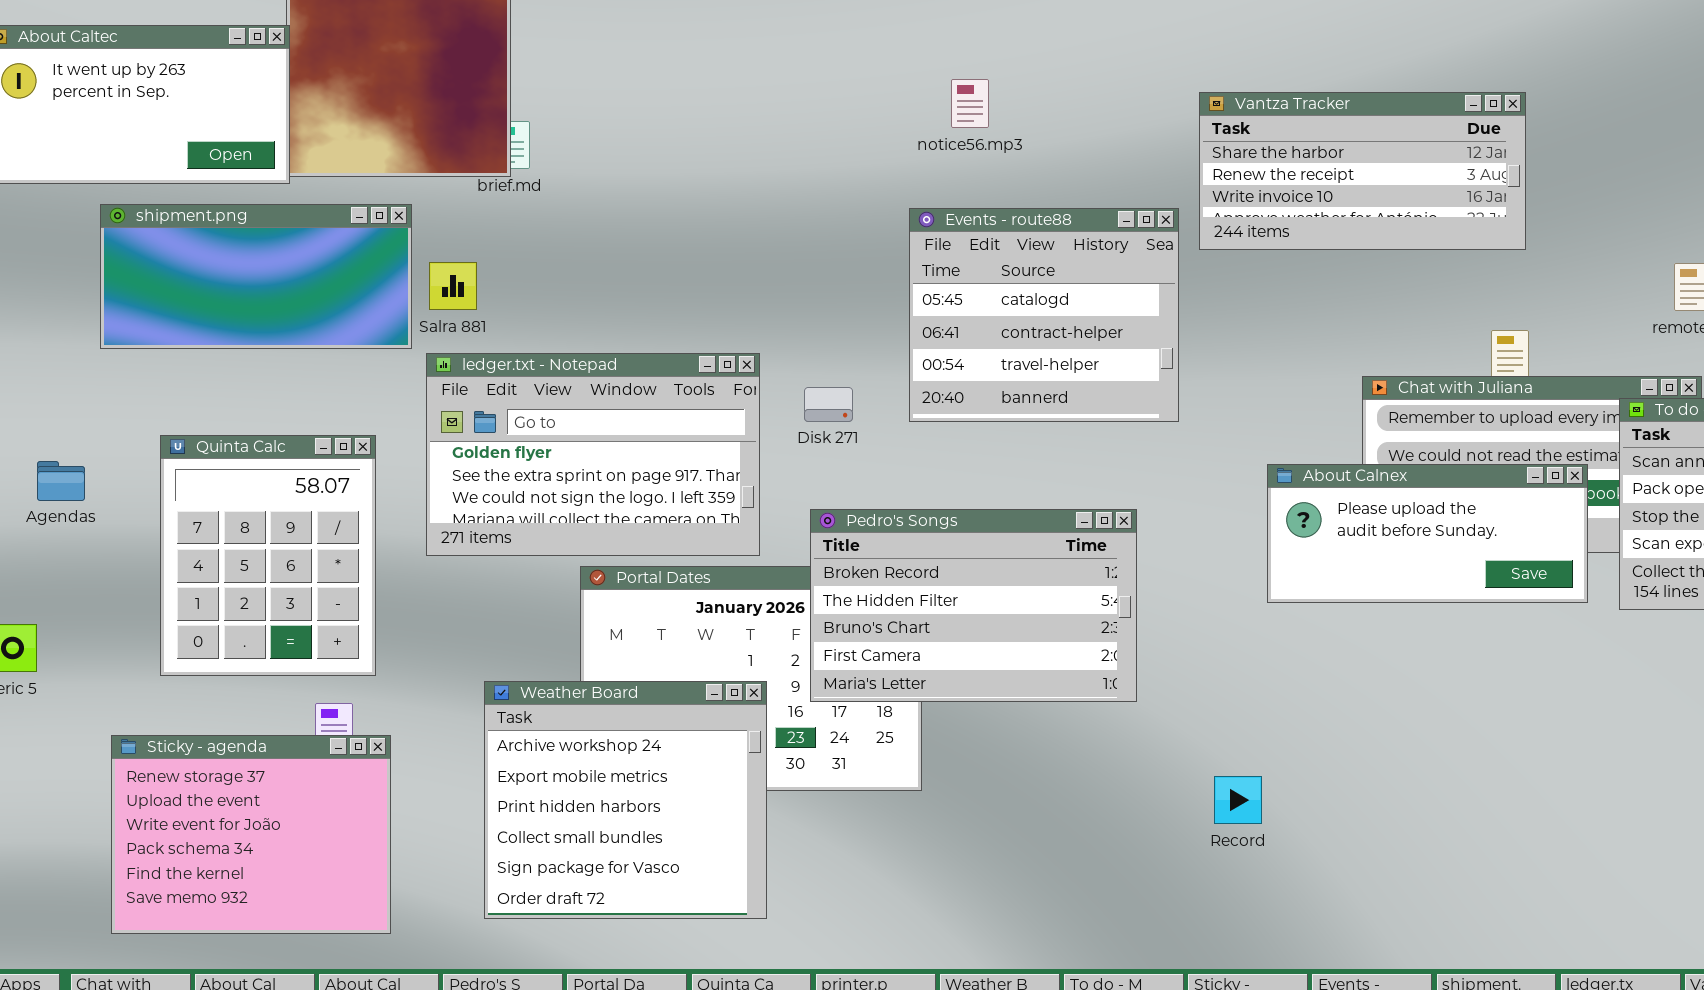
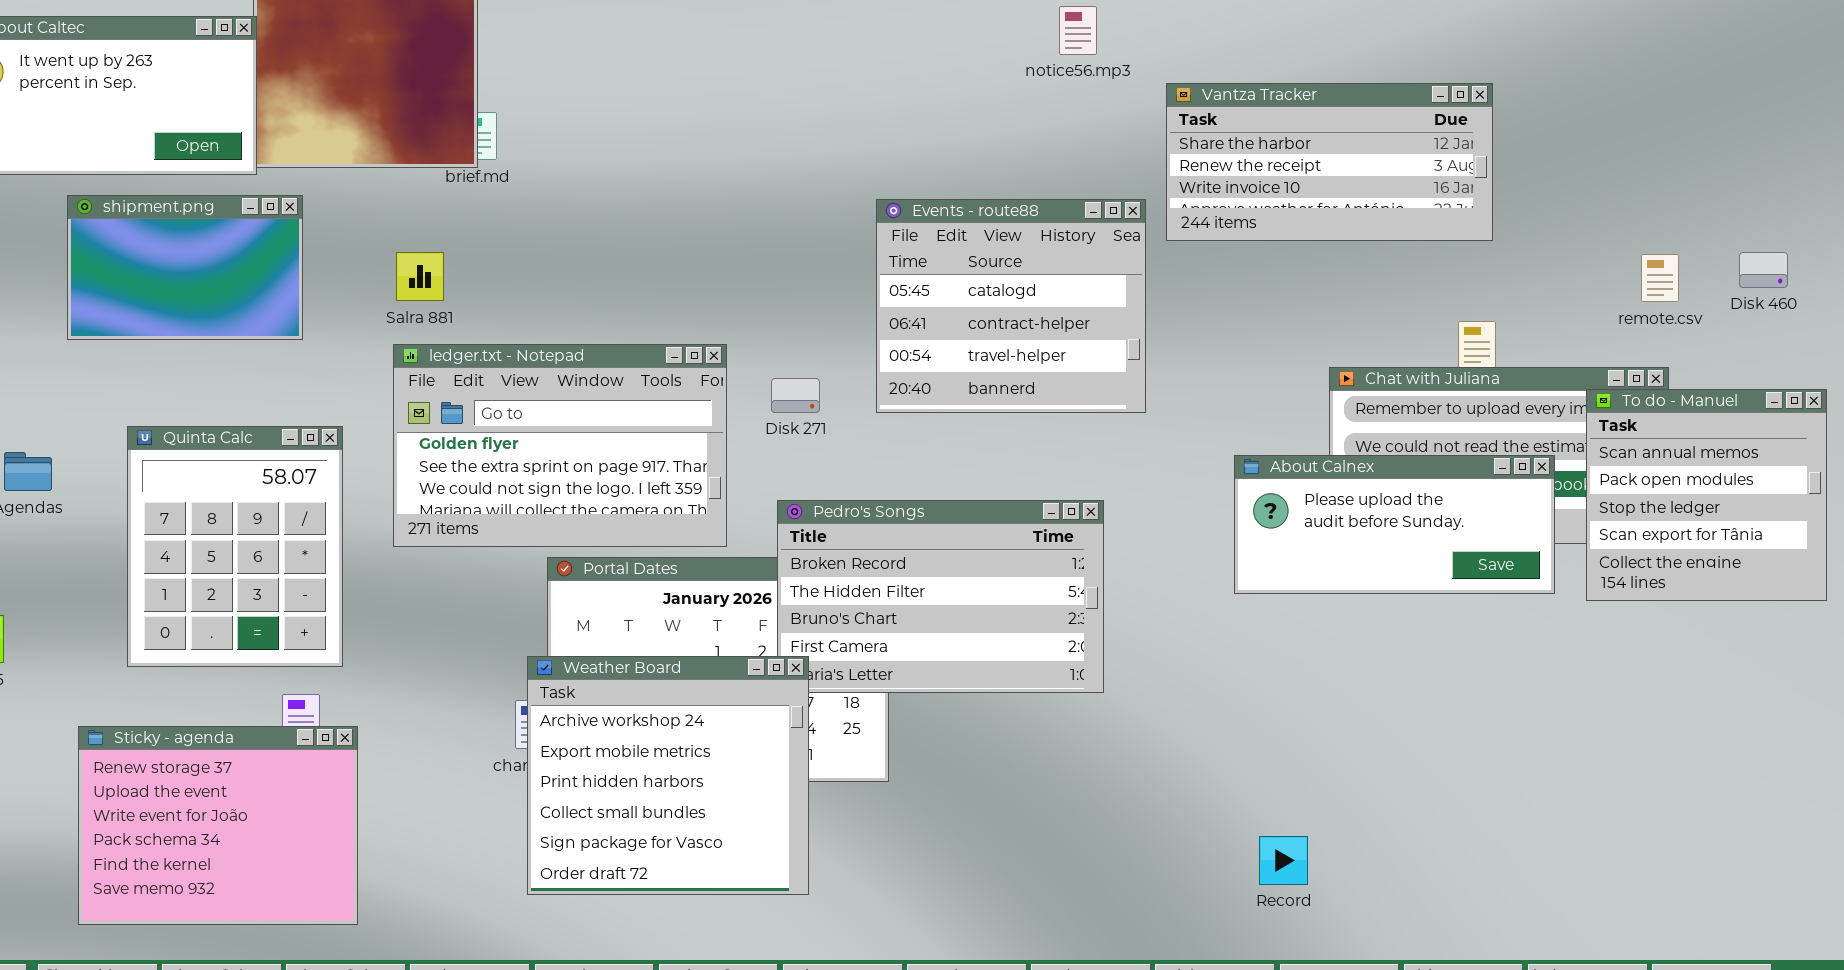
notice56.mp3: [951,79,989,128] -> [1059,6,1097,55], moved
shipment.png: [100,204,412,349] -> [67,195,303,340], resized
Weather Board: [484,681,767,919] -> [527,656,809,895], moved
Record: [1214,776,1262,824] -> [1259,836,1308,885], moved

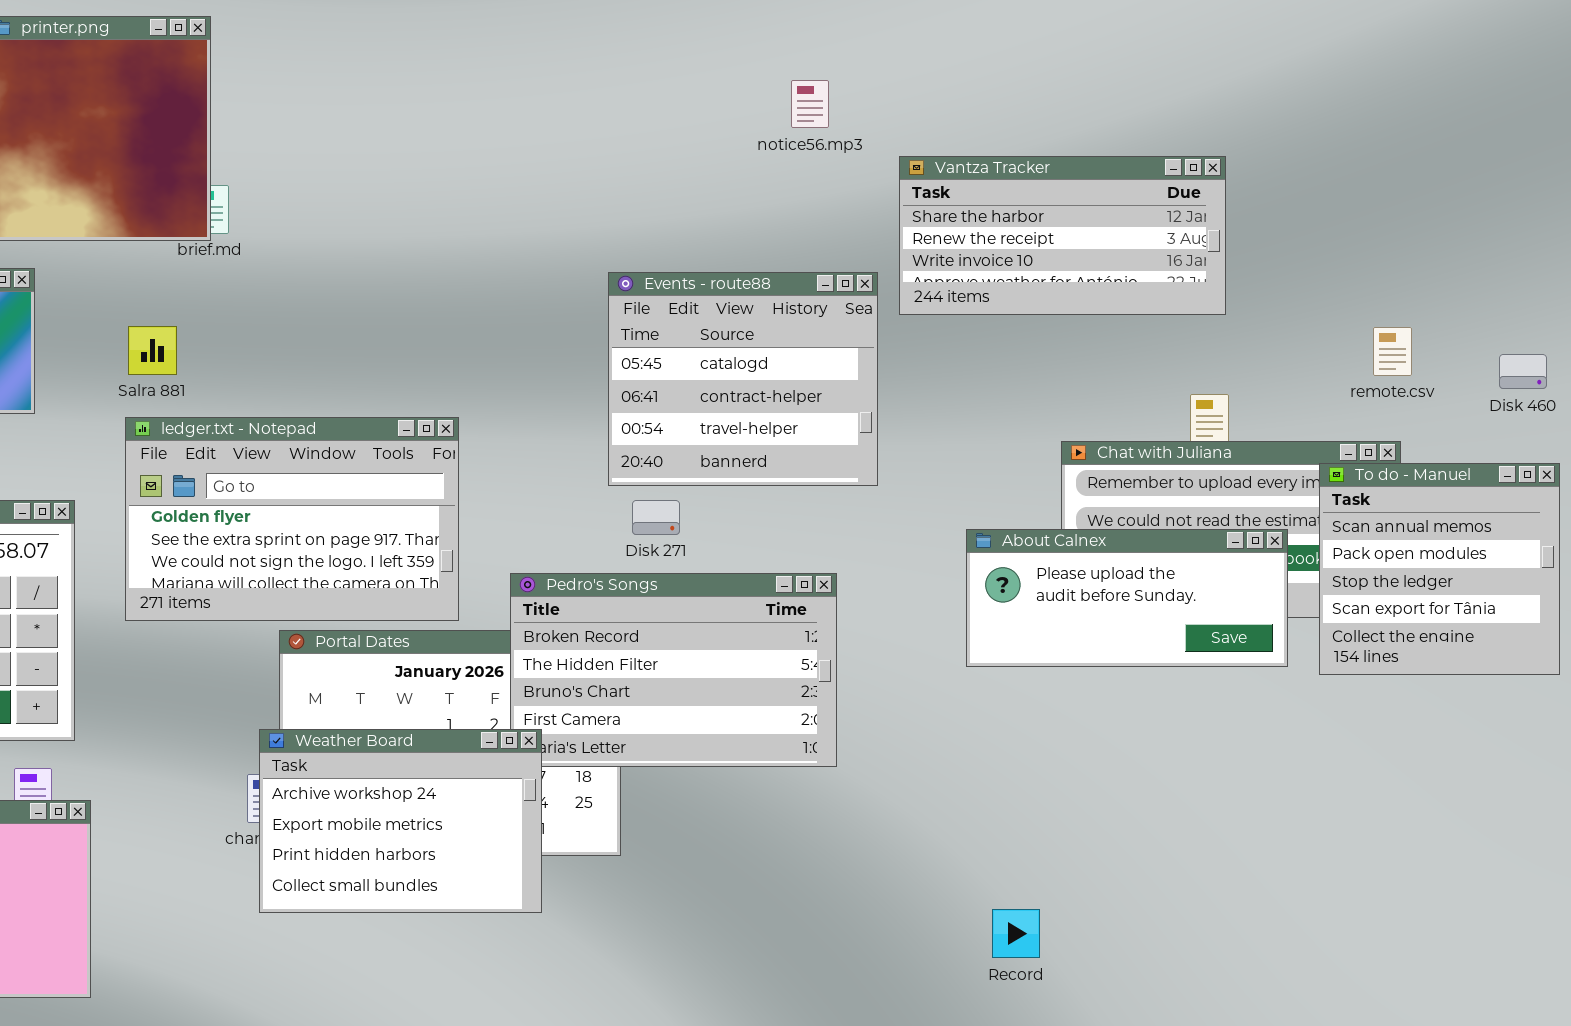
Disk 460: [1739,252,1788,288] -> [1499,354,1547,389], moved
Disk 271: [771,378,820,413] -> [632,500,680,535], moved
Weather Board: [527,656,809,895] -> [259,729,542,913], resized

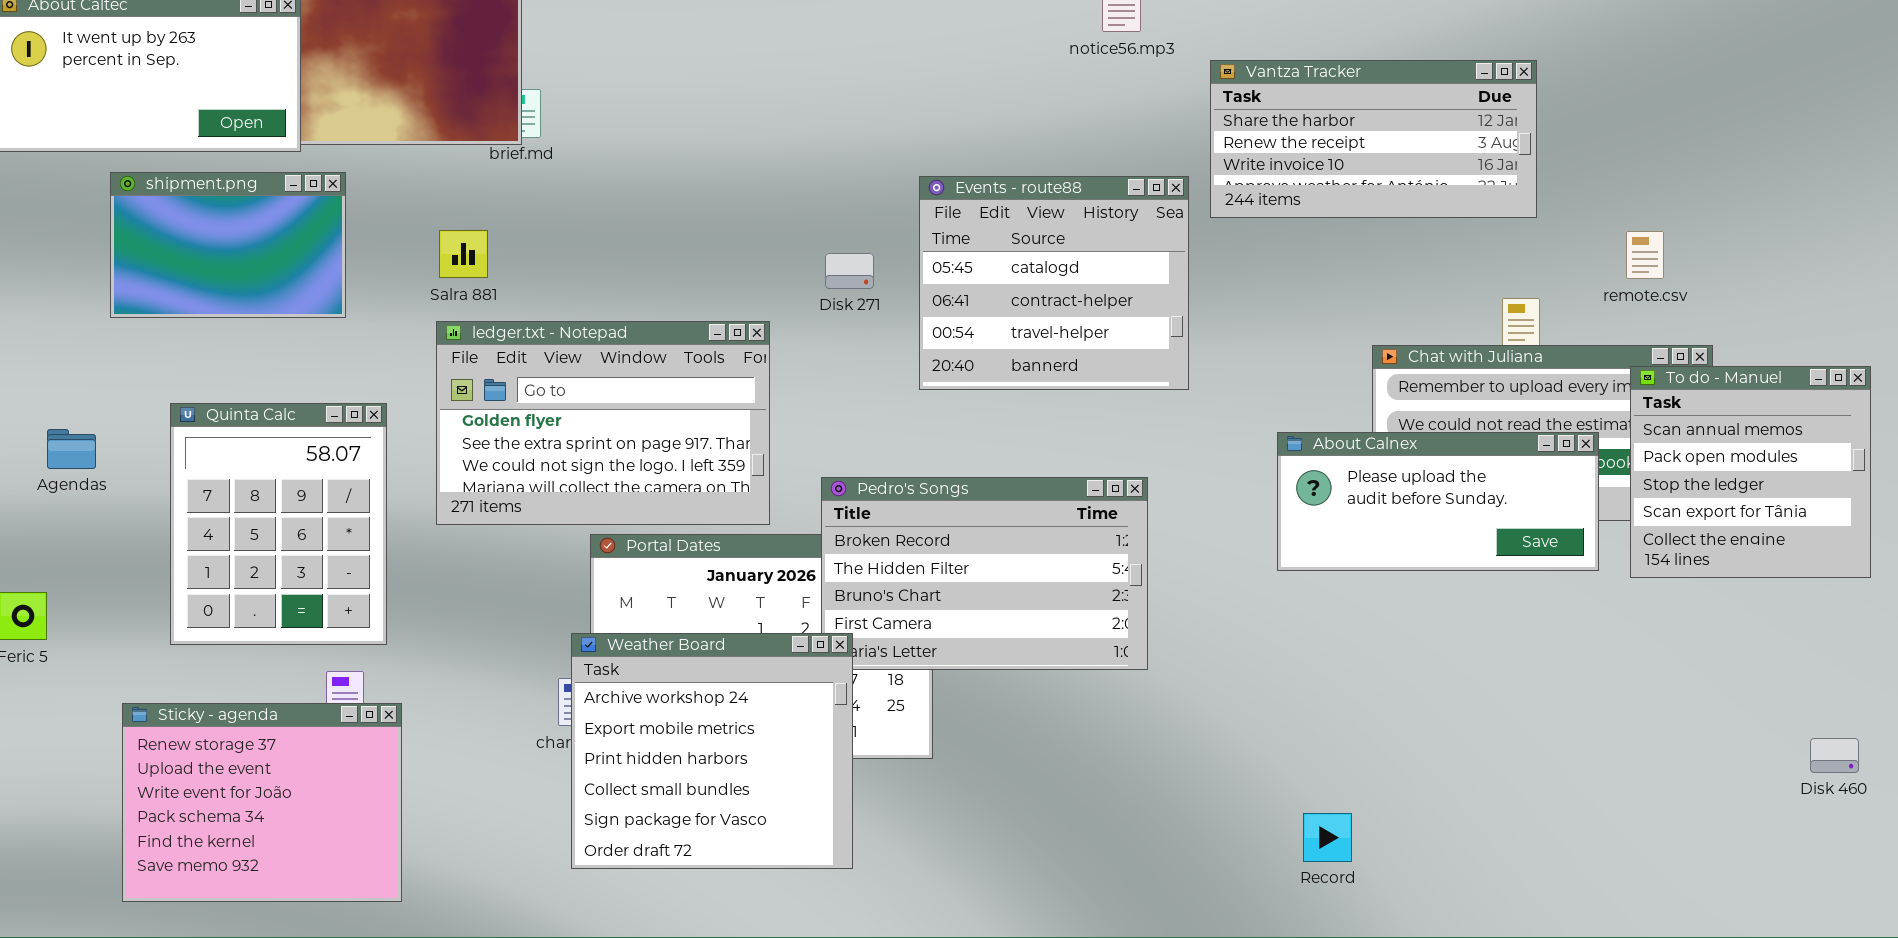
remote.csv: [1373,327,1412,376] -> [1626,231,1664,279], moved
Disk 460: [1499,354,1547,389] -> [1810,738,1859,773], moved
Disk 271: [632,500,680,535] -> [825,253,874,289], moved
Weather Board: [259,729,542,913] -> [571,633,853,869], resized

